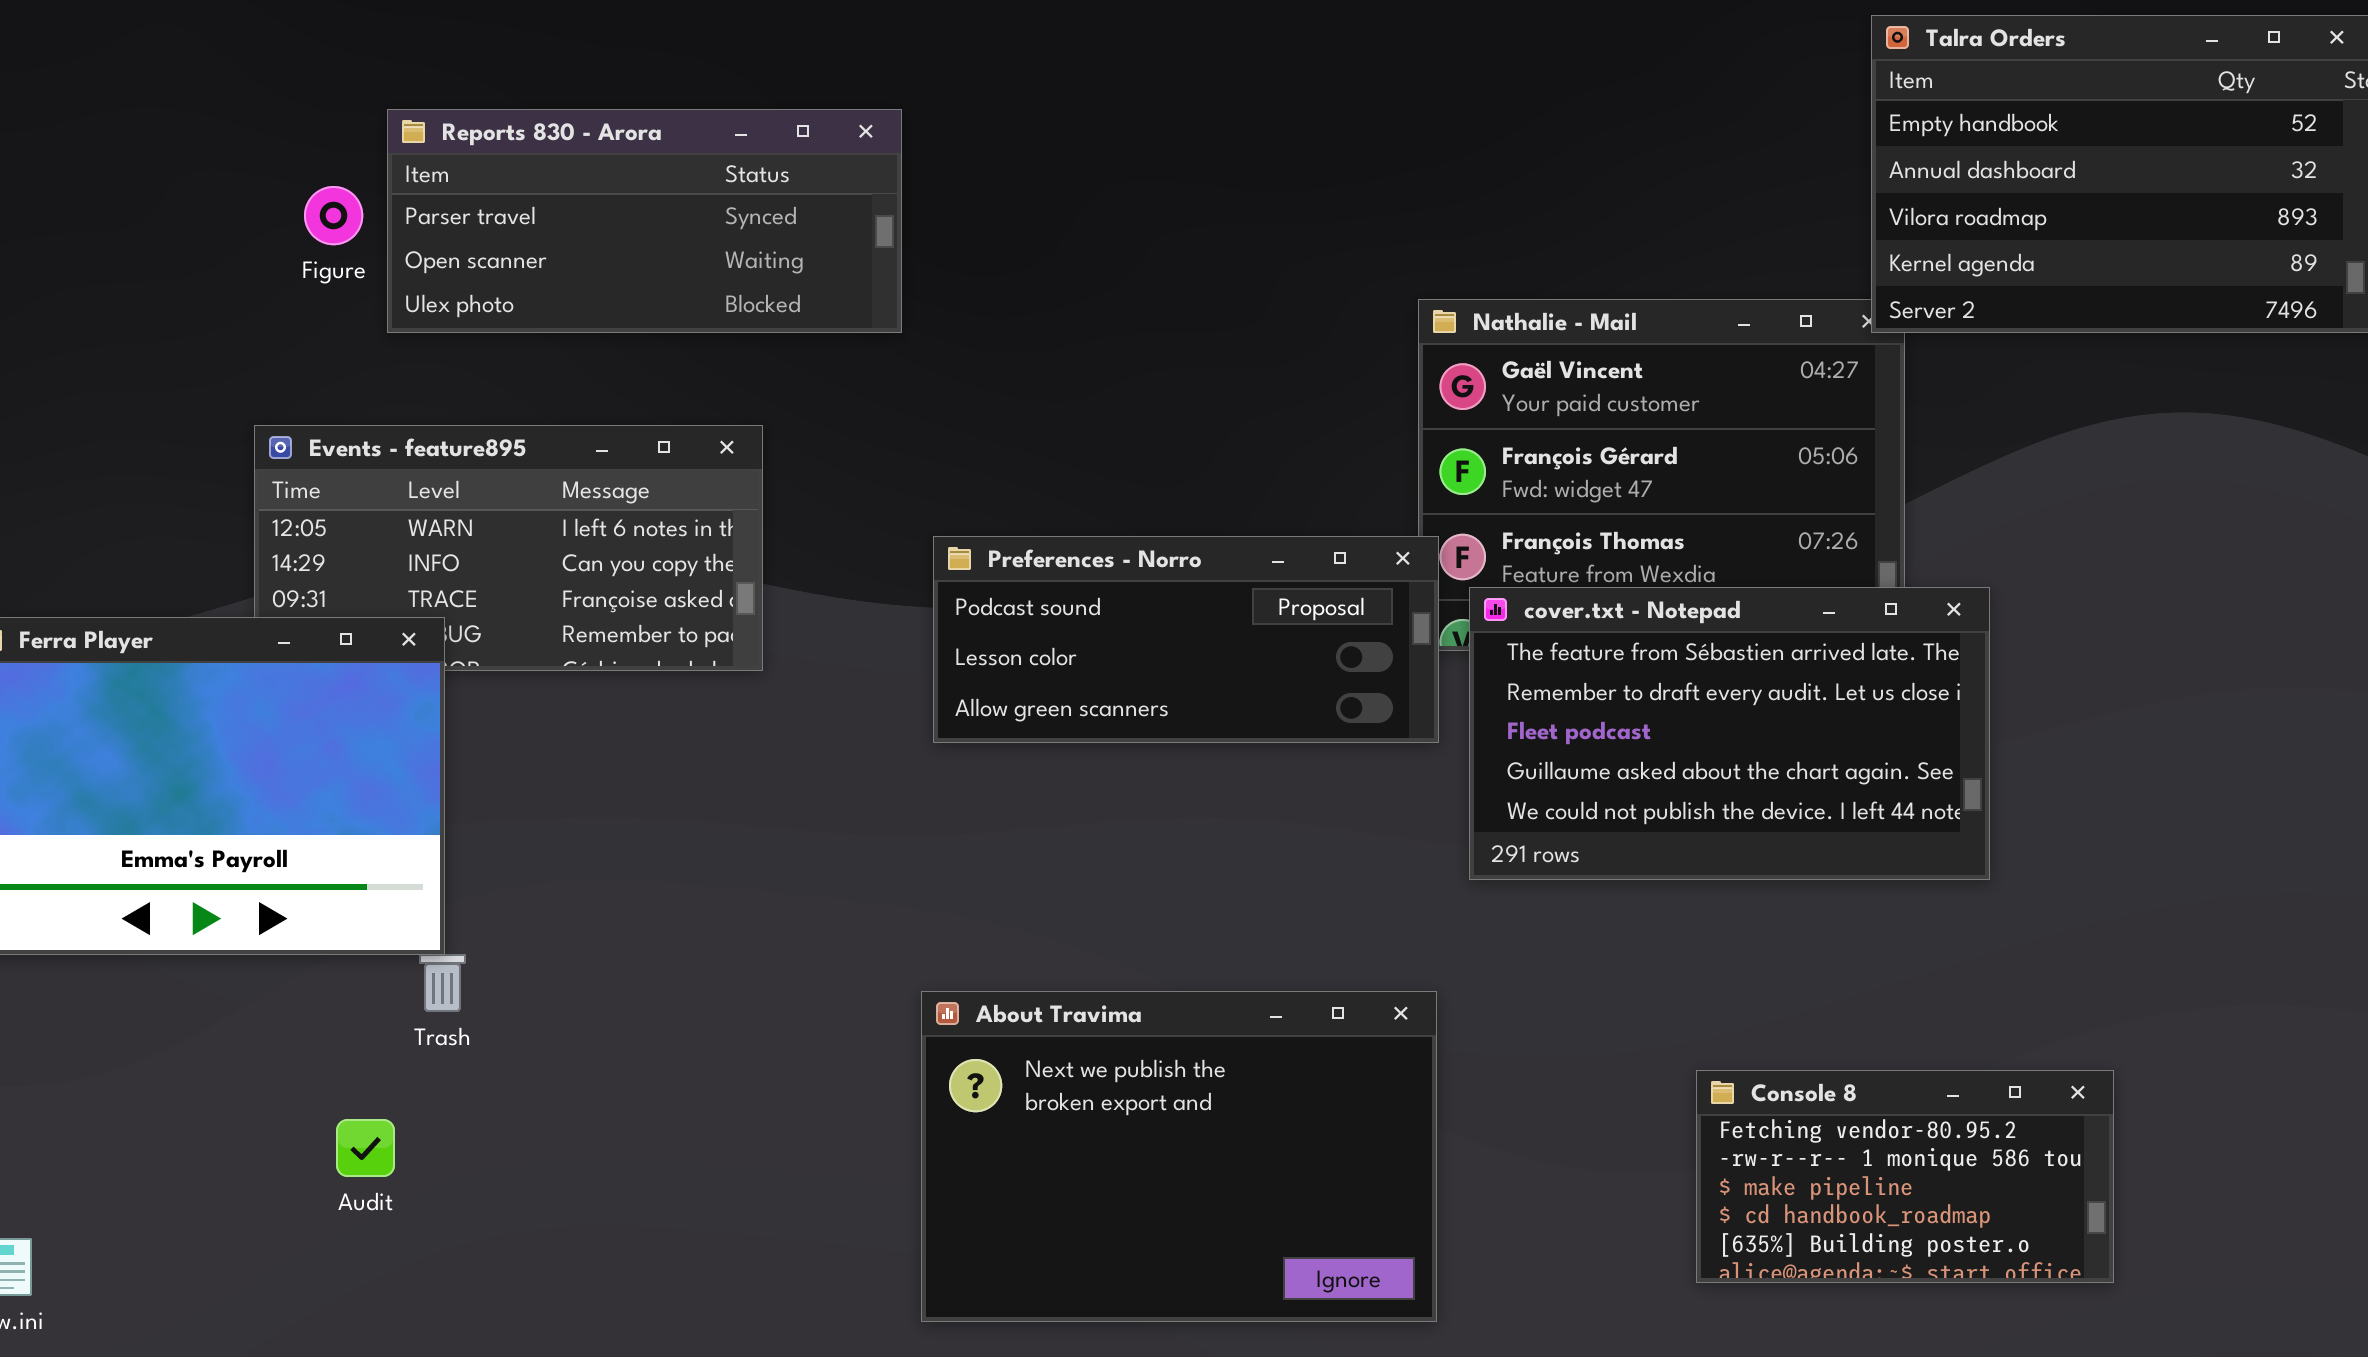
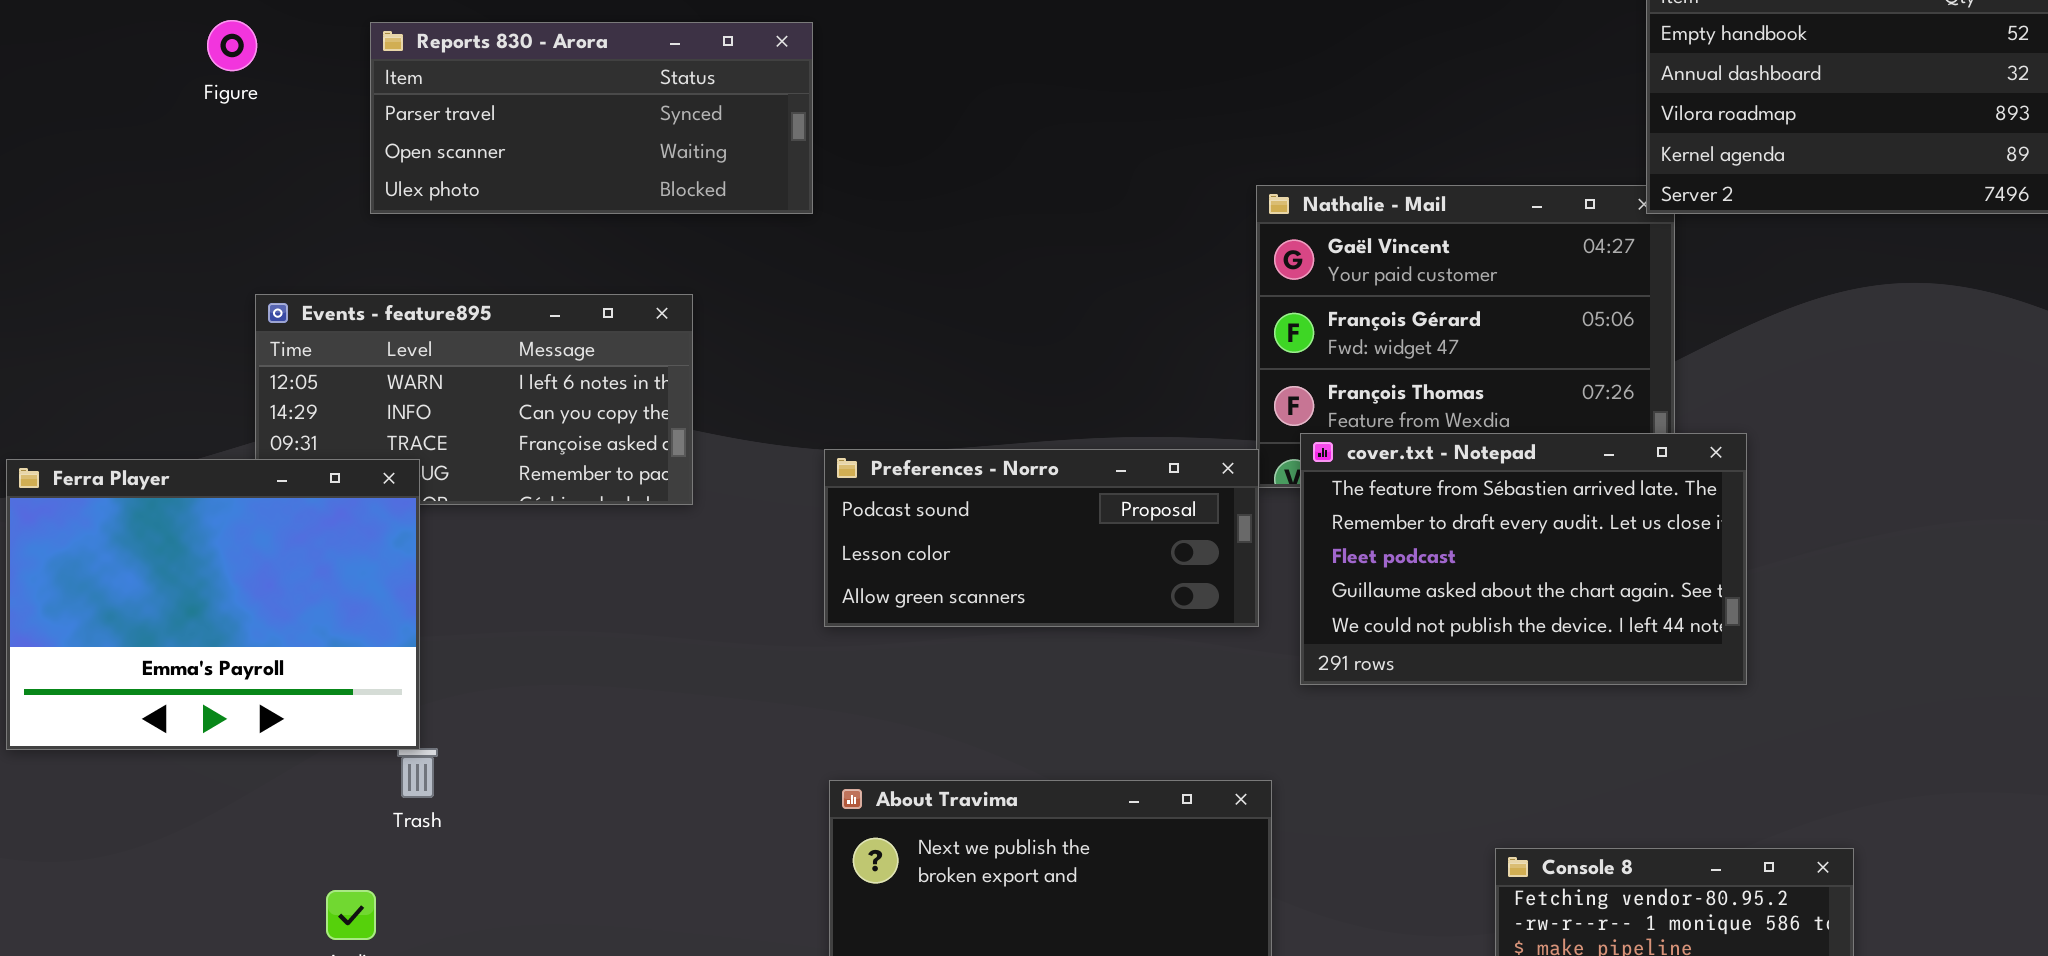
Figure: [304,186,363,245] -> [207,20,257,71], moved
Preferences - Norro: [933,536,1439,743] -> [824,449,1259,627], moved

